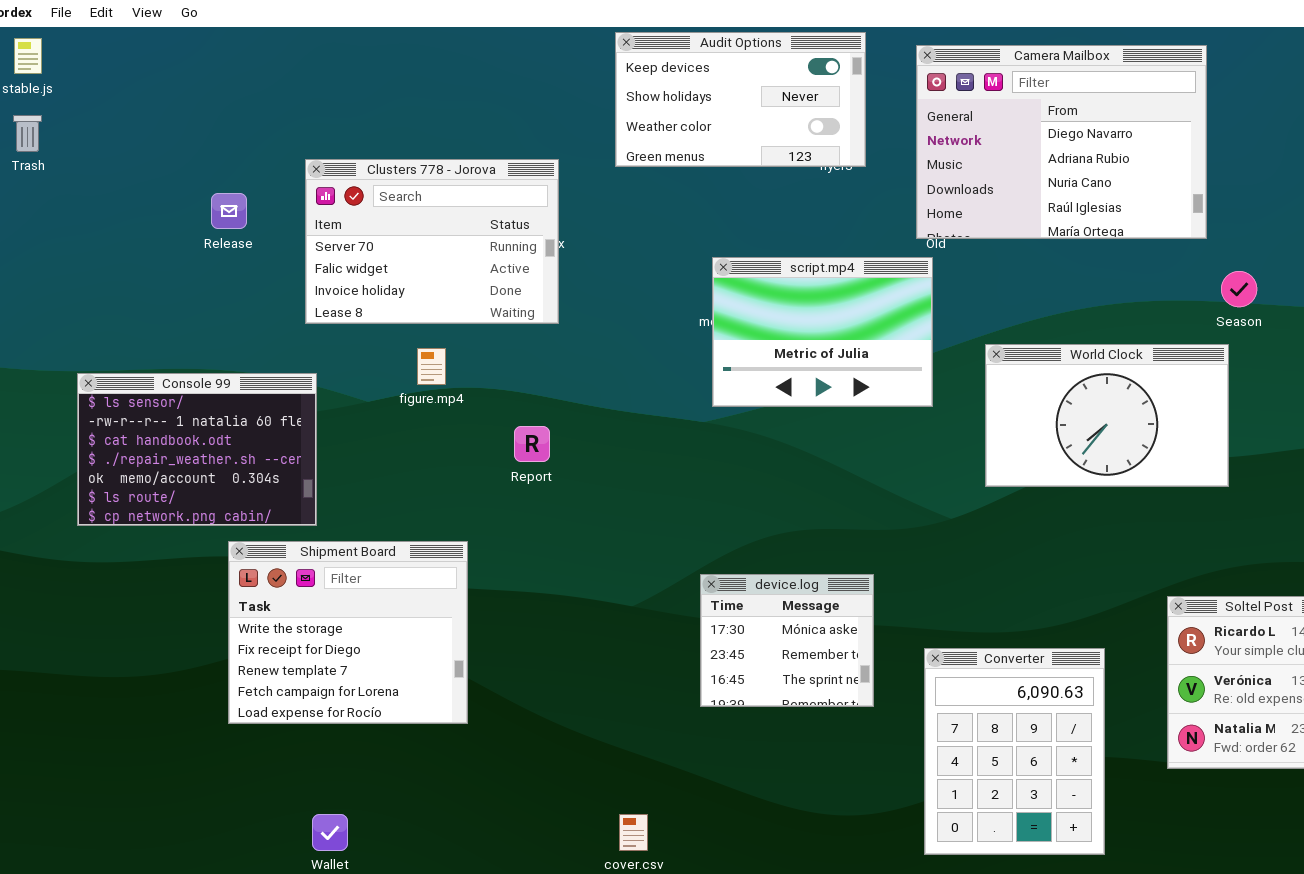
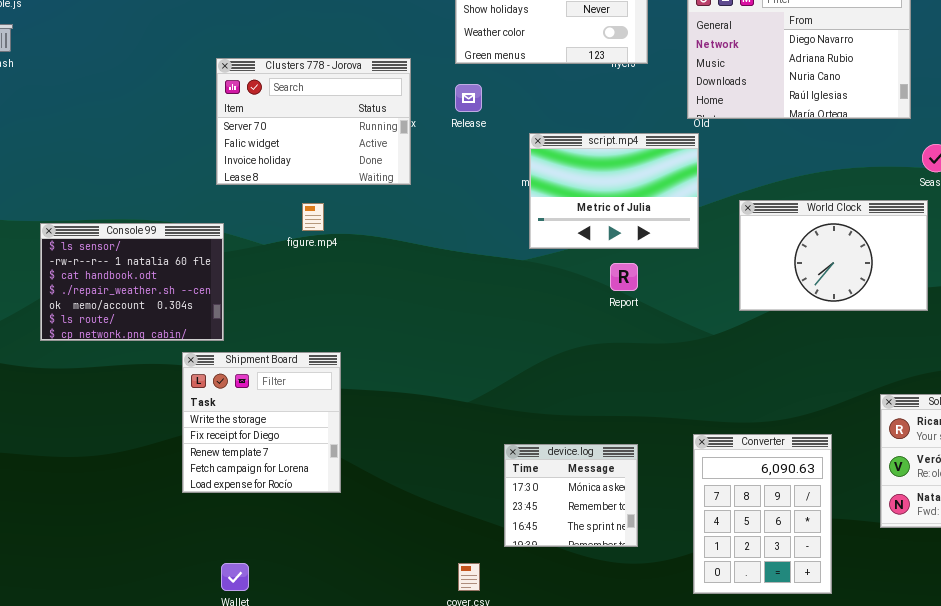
Release: [211,193,247,229] -> [455,84,482,112], moved
Report: [514,426,550,462] -> [610,263,638,291], moved
Shipment Board: [228,541,468,724] -> [182,352,341,493], resized
device.log: [700,574,874,707] -> [504,444,638,547], moved

